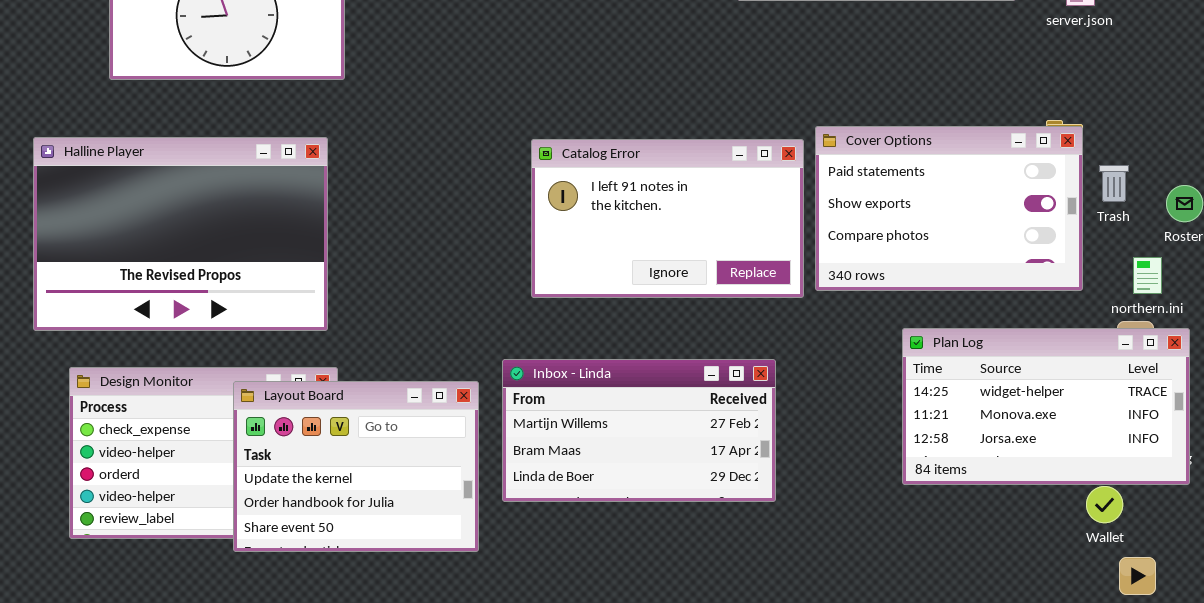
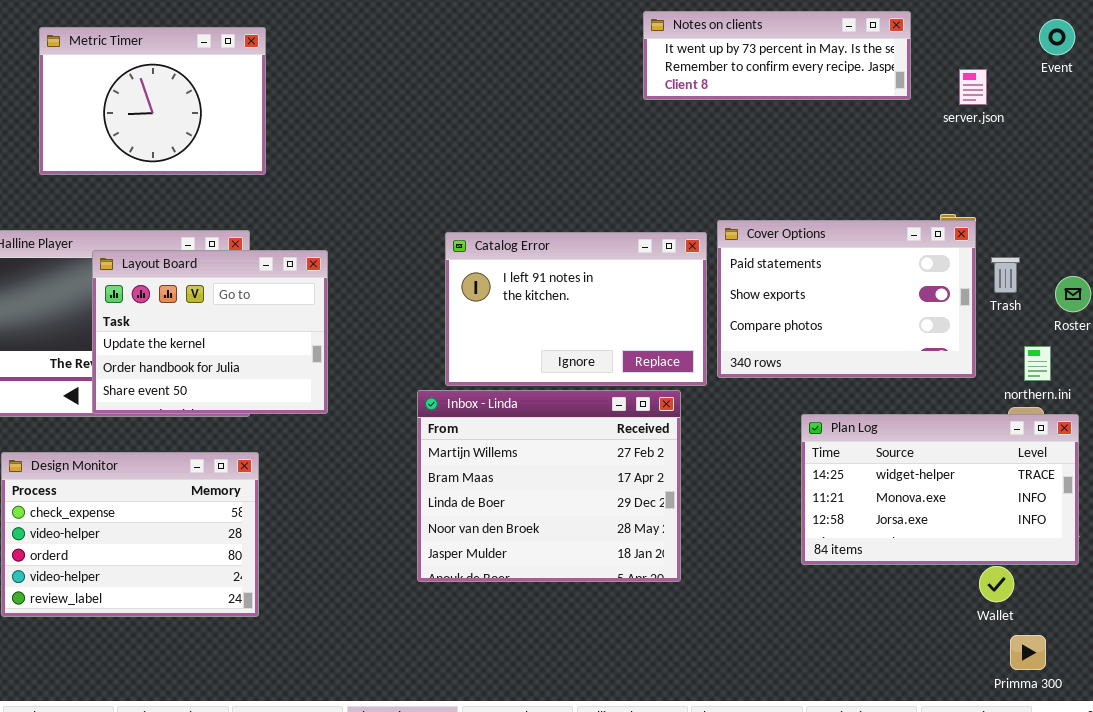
Inbox - Linda: [502,359,776,502] -> [417,390,681,582], resized
Layout Board: [233,381,479,552] -> [92,250,328,414], moved

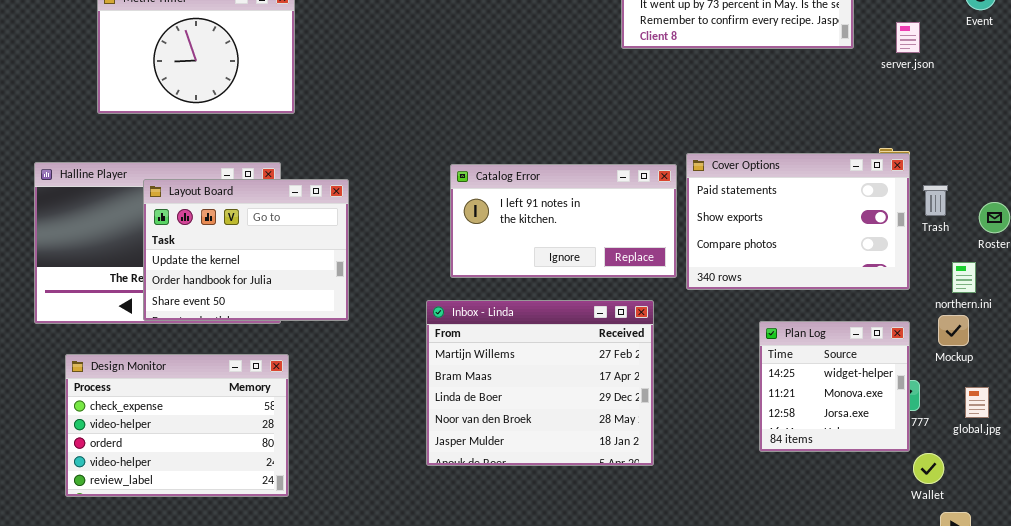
Catalog Error: [445,232,707,386] -> [450,164,677,278], resized
Plan Log: [801,414,1079,565] -> [759,321,910,452], resized

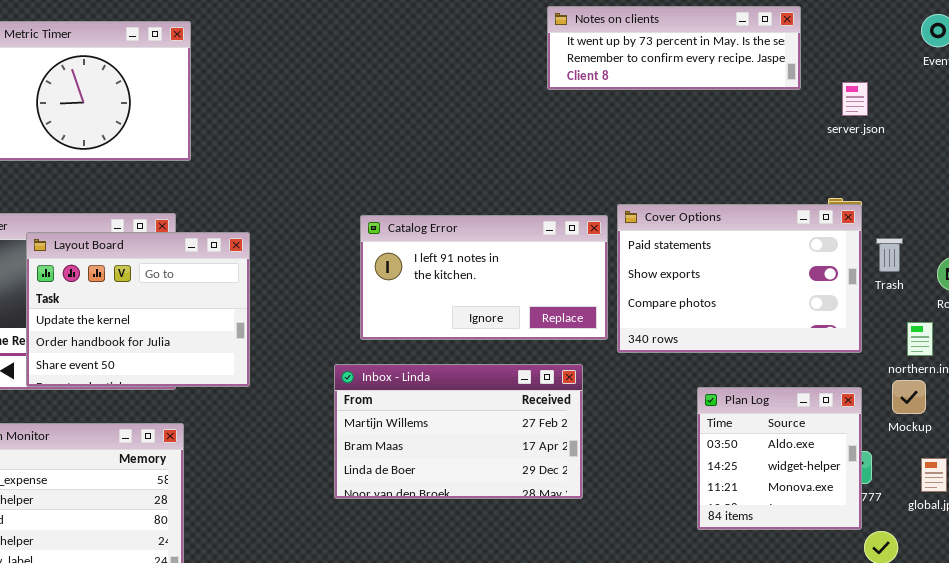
server.json: [896,22,920,53] -> [842,82,868,116], moved
Inbox - Linda: [426,300,654,466] -> [334,364,583,499], resized
Plan Log: [759,321,910,452] -> [697,387,862,530], scrolled up 1 row

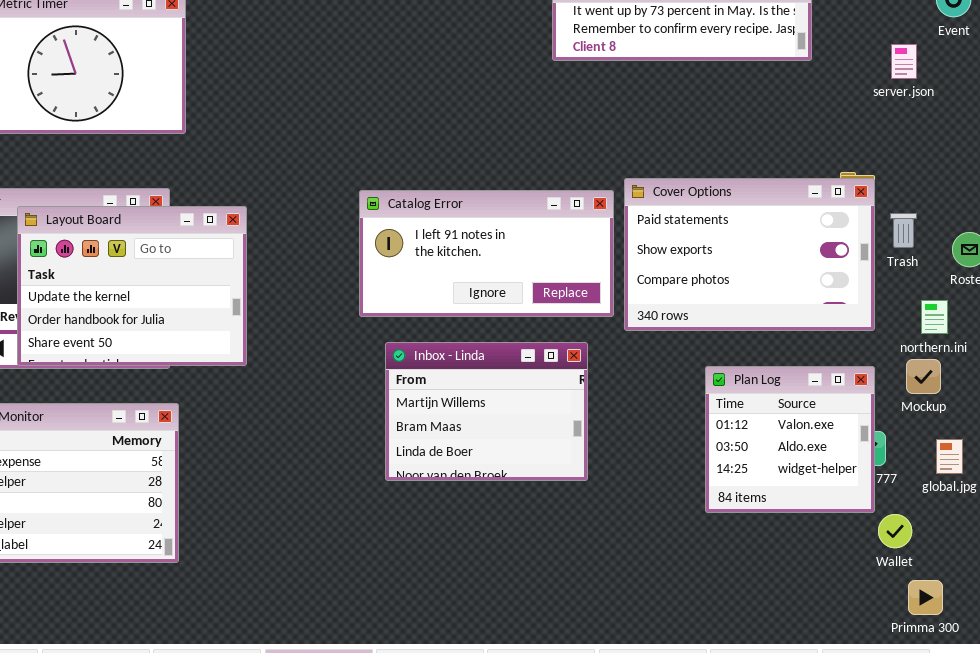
server.json: [842,82,868,116] -> [891,44,917,79], moved
Inbox - Linda: [334,364,583,499] -> [385,342,588,481], resized
Plan Log: [697,387,862,530] -> [705,366,875,513], scrolled up 1 row

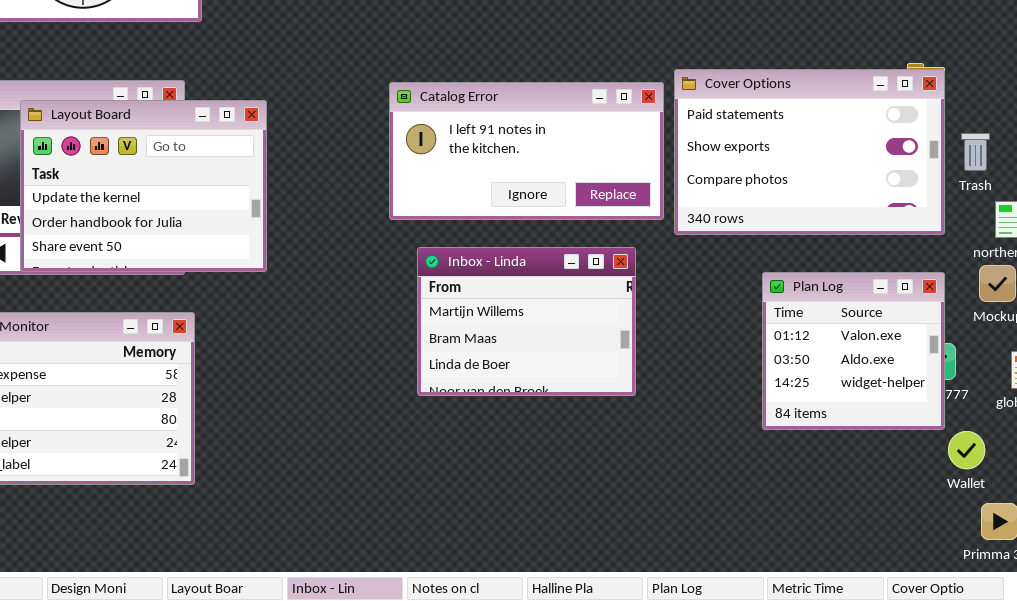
Trash: [890,213,917,248] -> [961,133,990,171], moved

